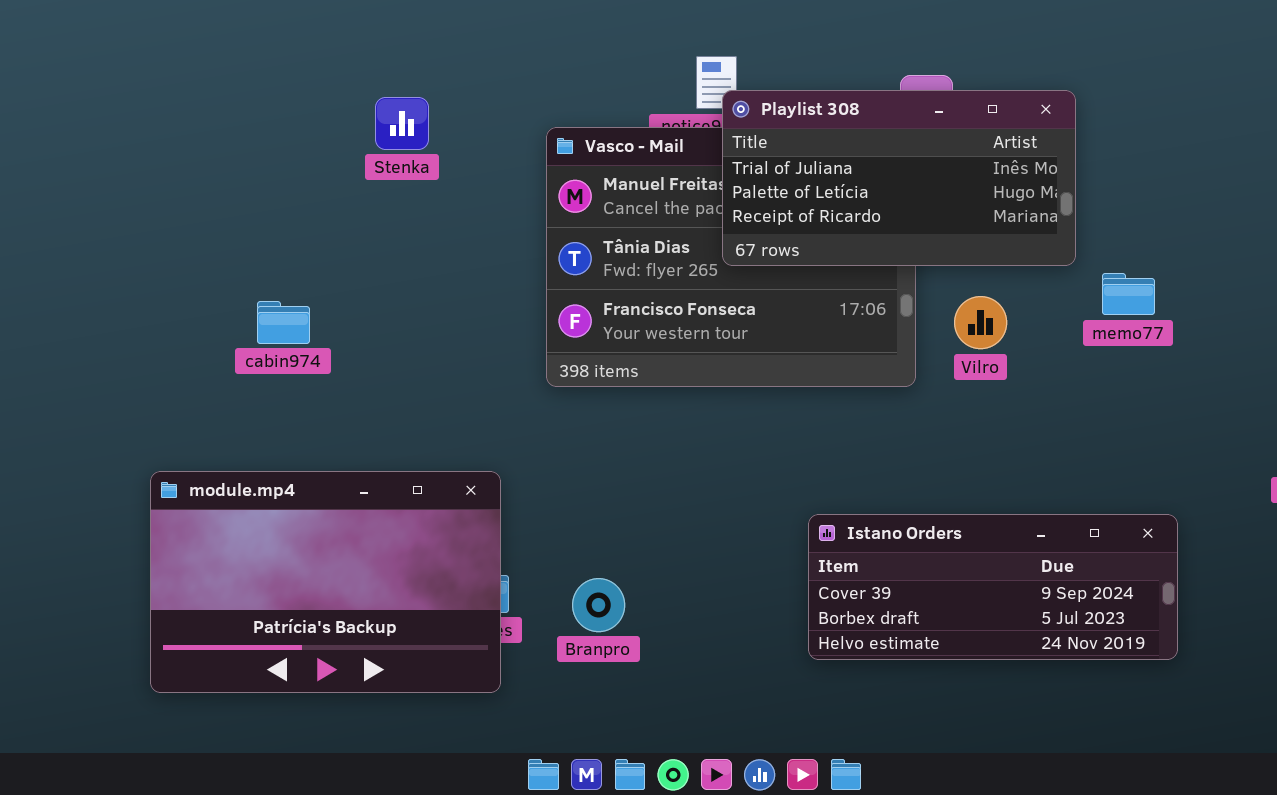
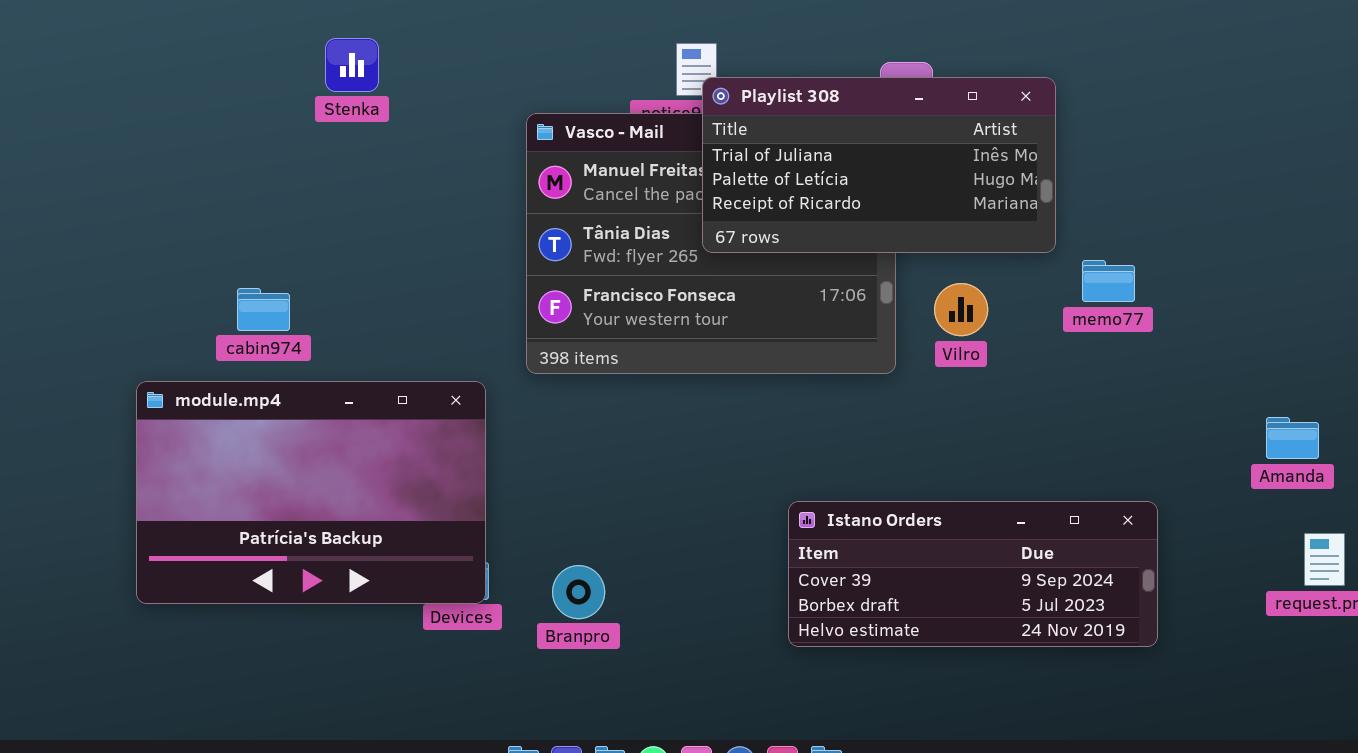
Stenka: [375,97,429,150] -> [325,38,379,92], moved
module.mp4: [150,471,501,693] -> [136,381,486,604], moved

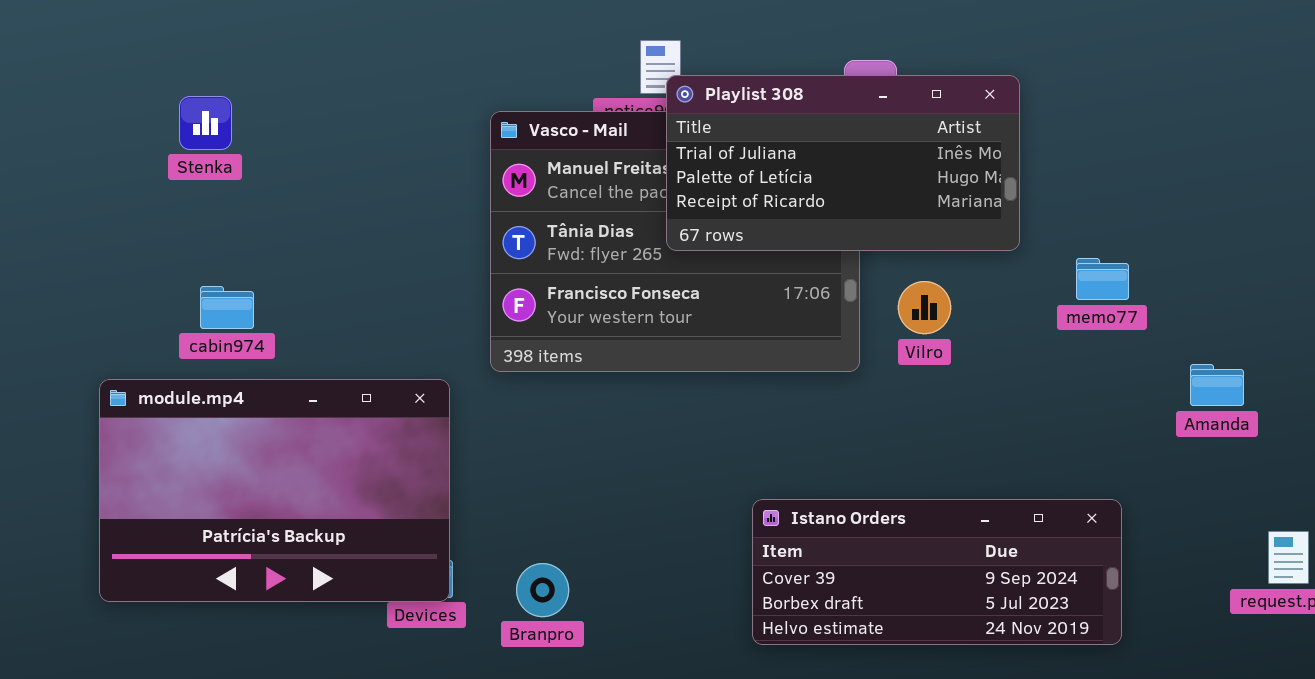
Stenka: [325,38,379,92] -> [179,96,232,150], moved
memo77: [1082,260,1135,302] -> [1076,258,1129,300], moved
Amanda: [1266,417,1319,459] -> [1190,364,1244,406], moved

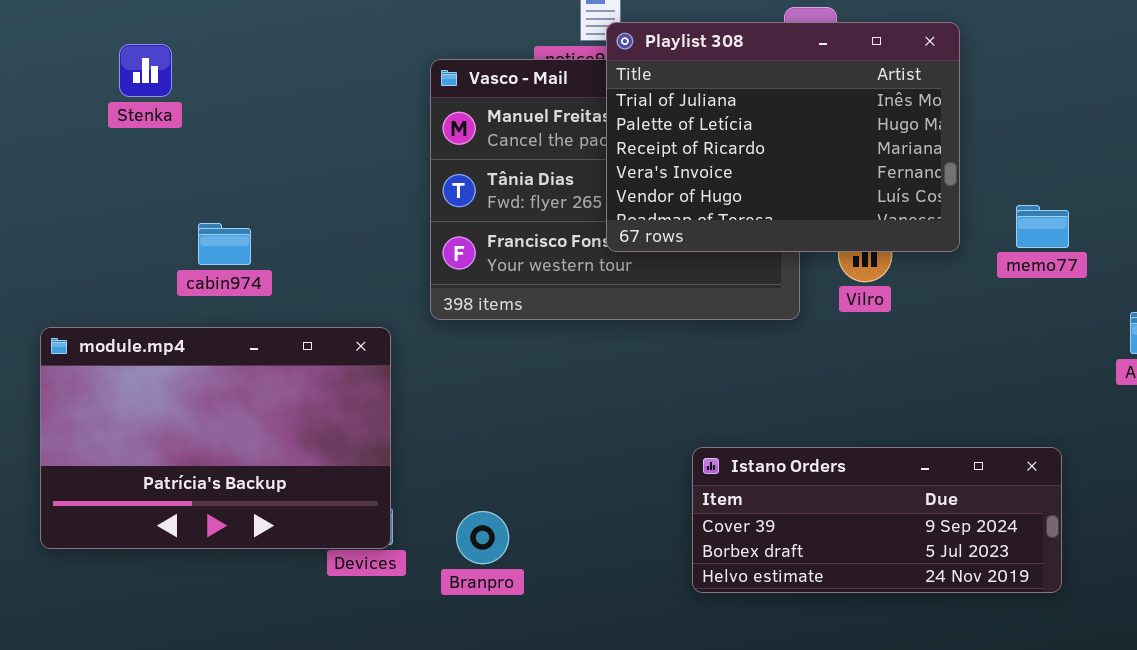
Playlist 308: [666,75,1020,251] -> [606,22,960,252], resized
cabin974: [200,286,254,329] -> [198,223,251,265], moved

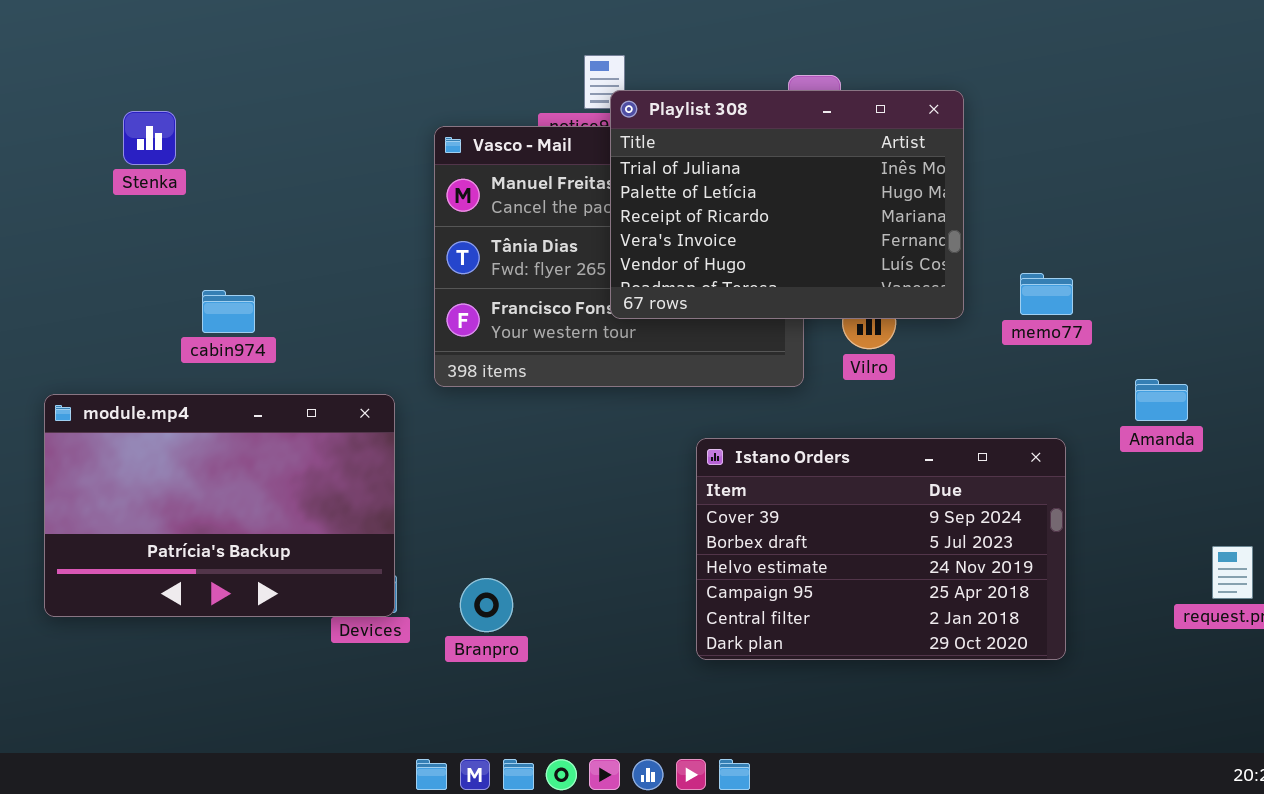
Istano Orders: [692,447,1062,593] -> [696,438,1066,660], resized

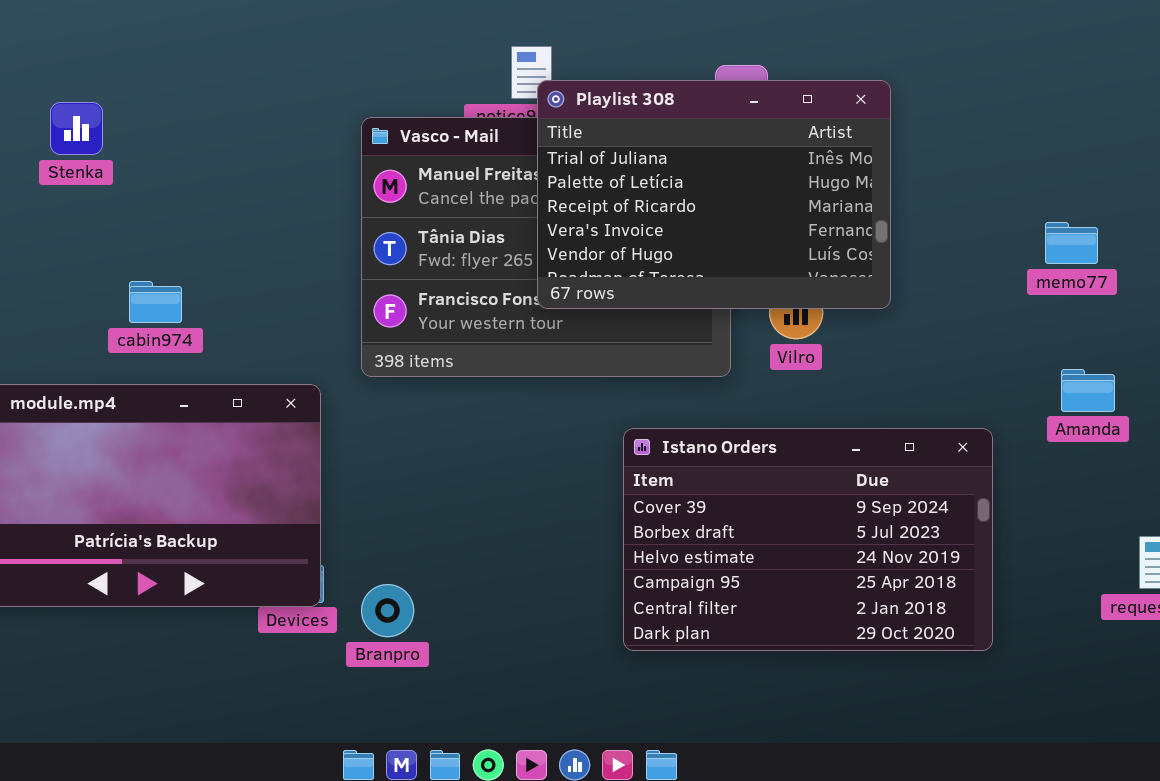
memo77: [1020,273,1073,315] -> [1045,222,1098,264], moved
Branpro: [460,578,513,632] -> [361,584,414,637], moved

